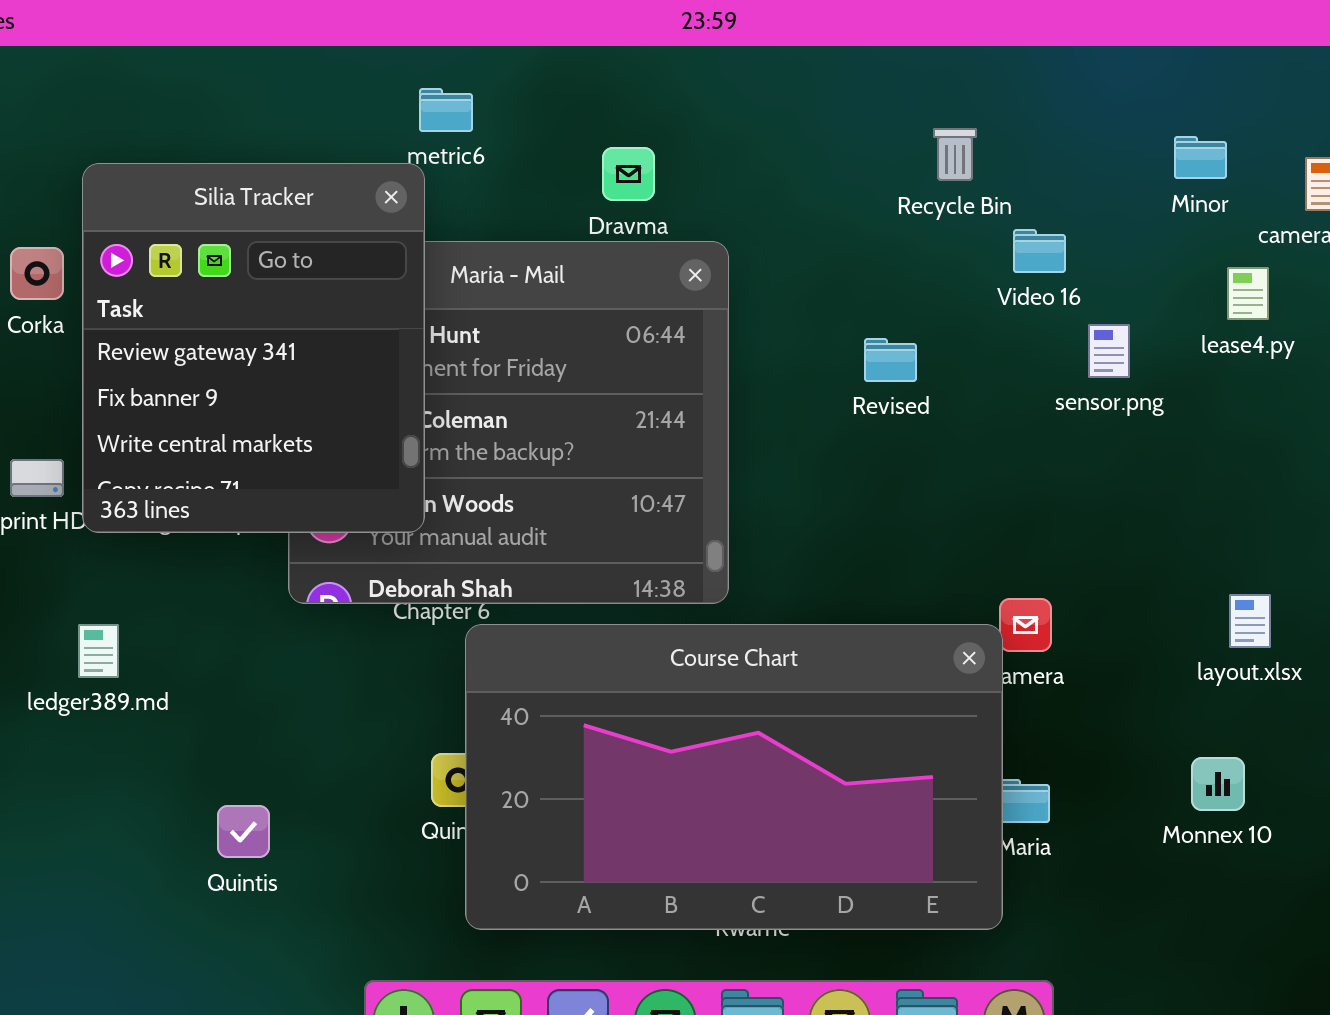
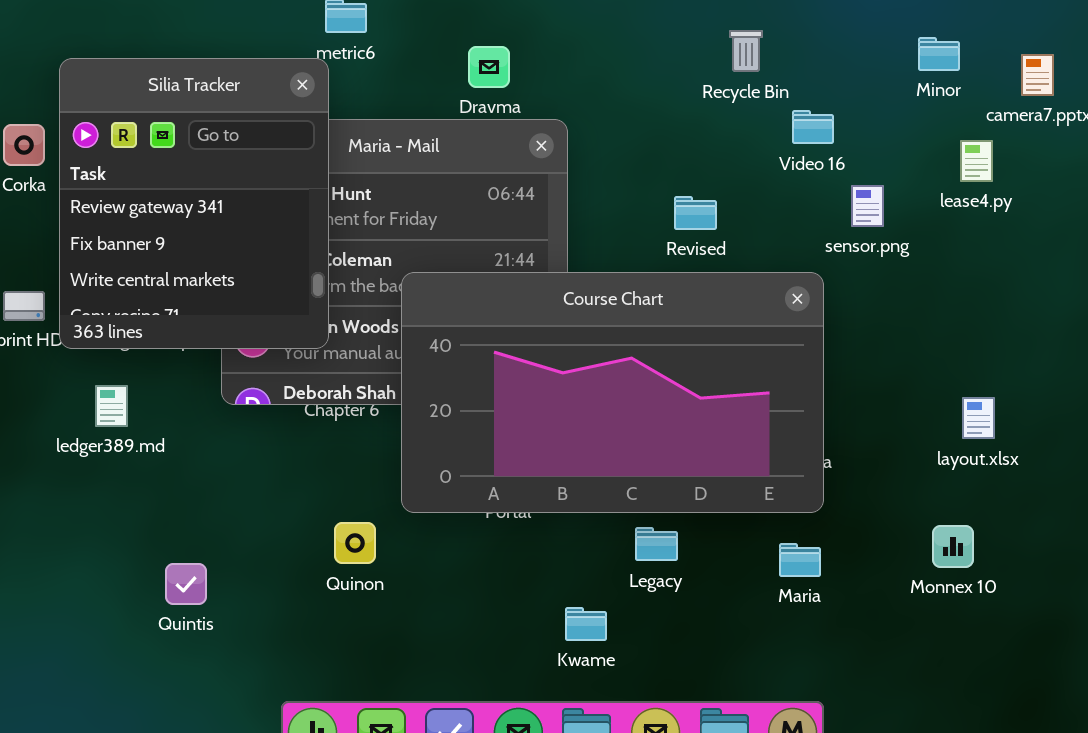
ledger389.md: [78,624,119,678] -> [95,385,128,427], moved
Course Chart: [465,624,1003,930] -> [401,272,824,513], moved

